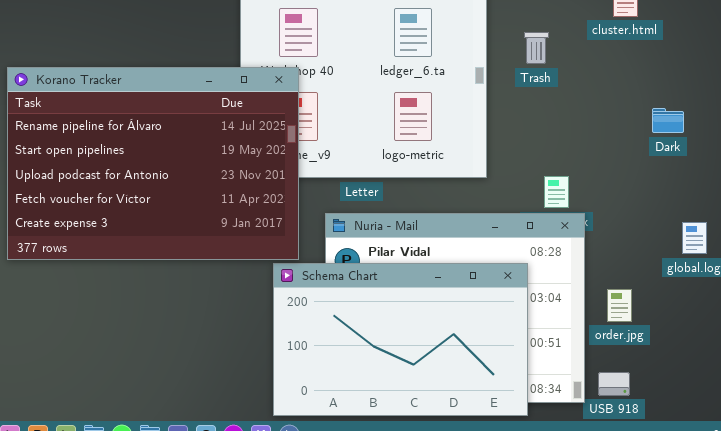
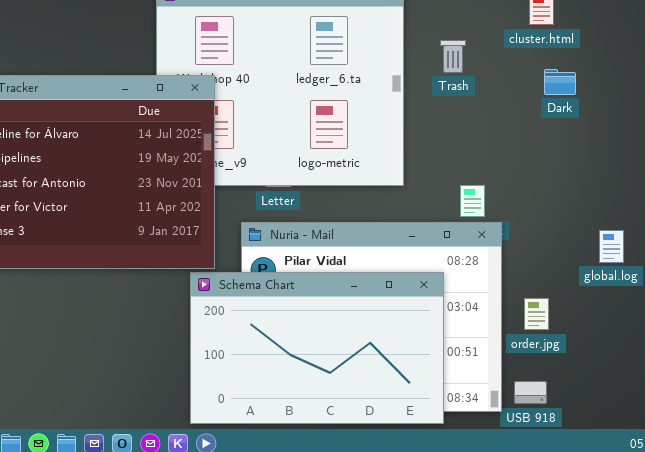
Dark: [652,108,684,133] -> [544,69,576,95], moved

